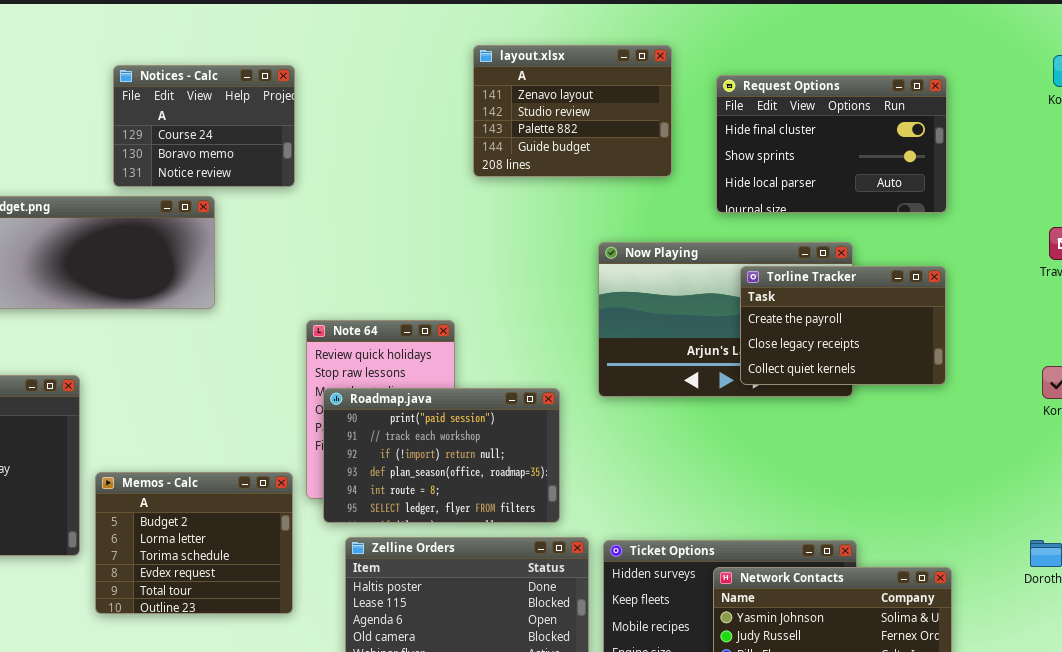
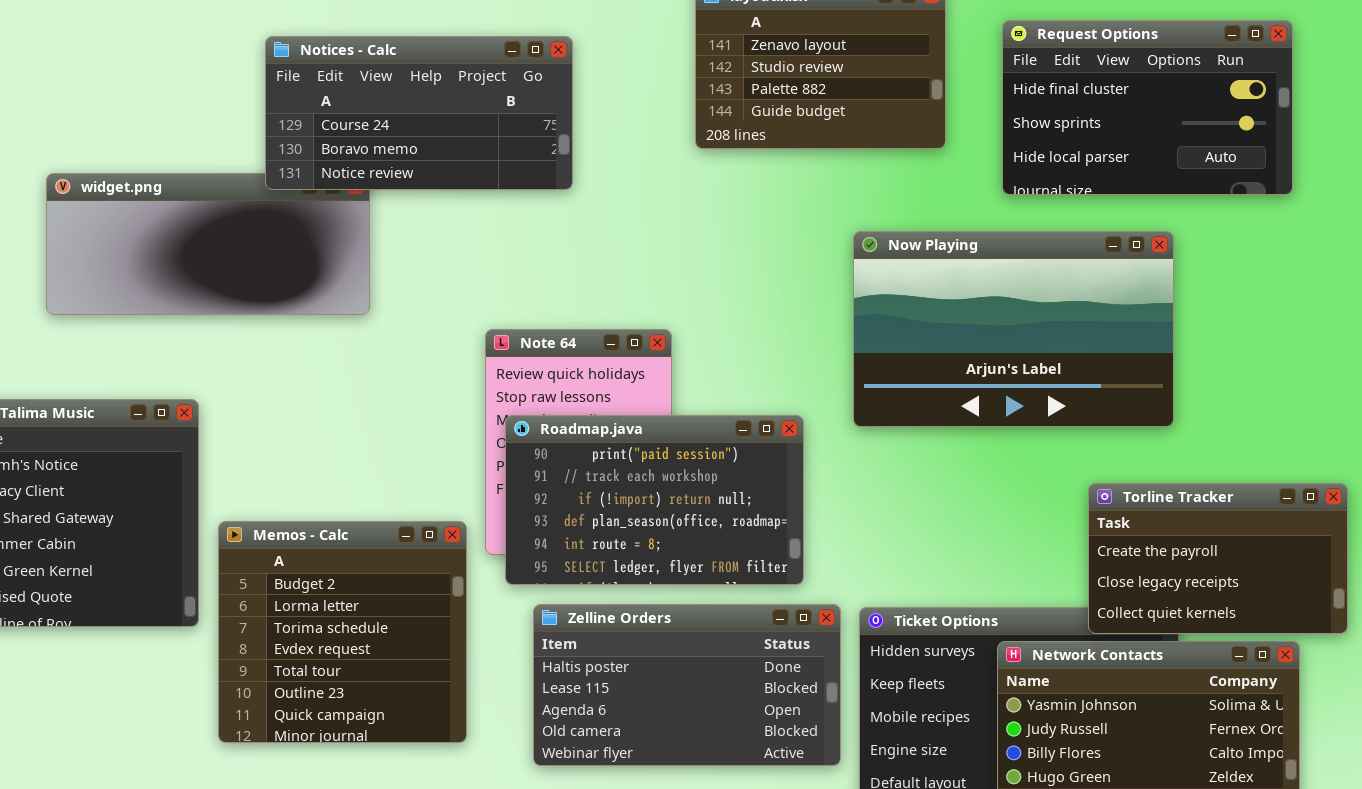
Notices - Calc: [113,65,295,187] -> [265,36,573,190], moved, resized
Torline Tracker: [740,266,946,385] -> [1088,483,1348,634], moved
Memos - Calc: [95,472,293,614] -> [218,521,467,743], resized

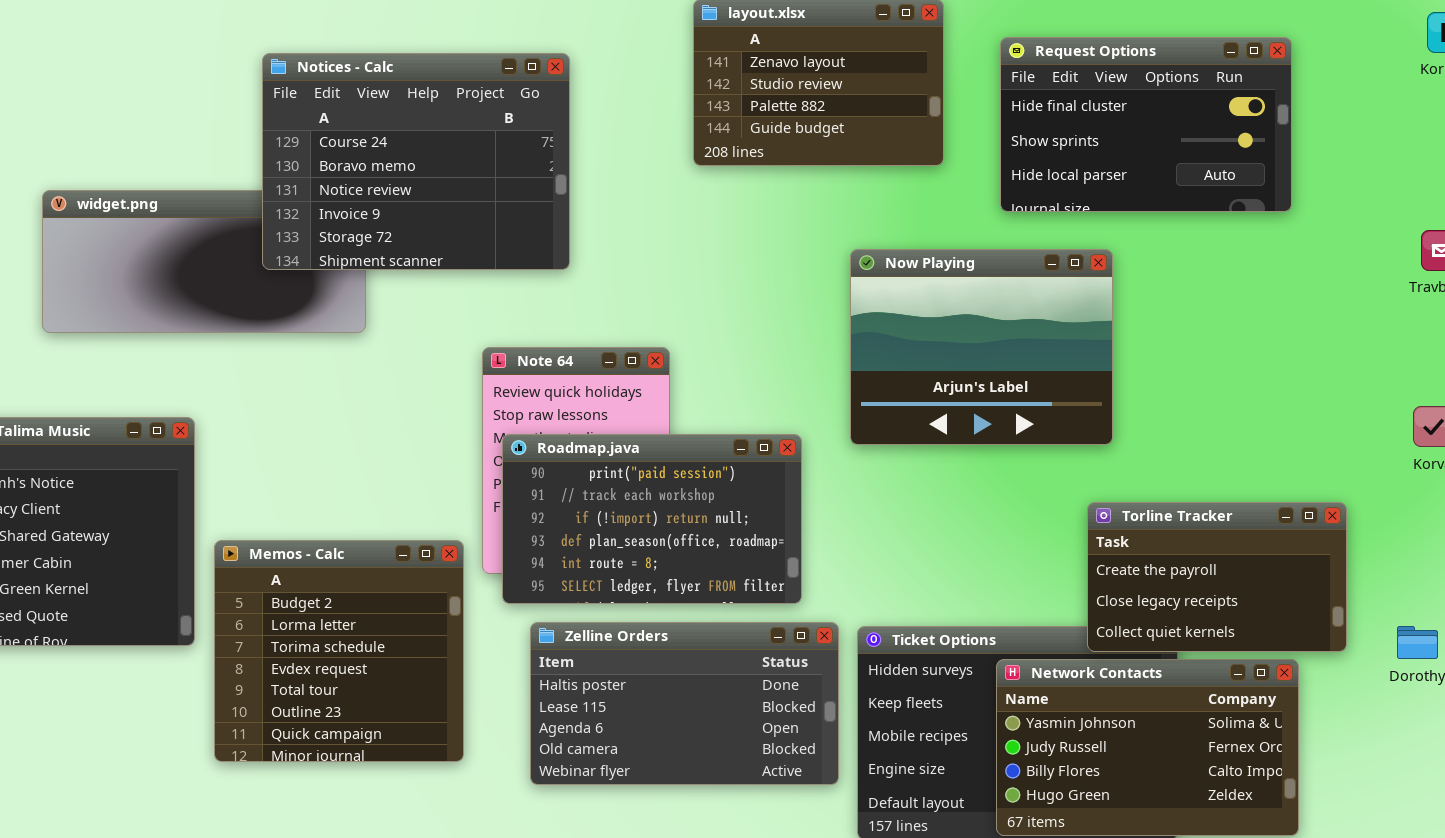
Notices - Calc: [265,36,573,190] -> [262,53,570,270], resized
Now Playing: [853,231,1174,427] -> [850,249,1113,445], resized

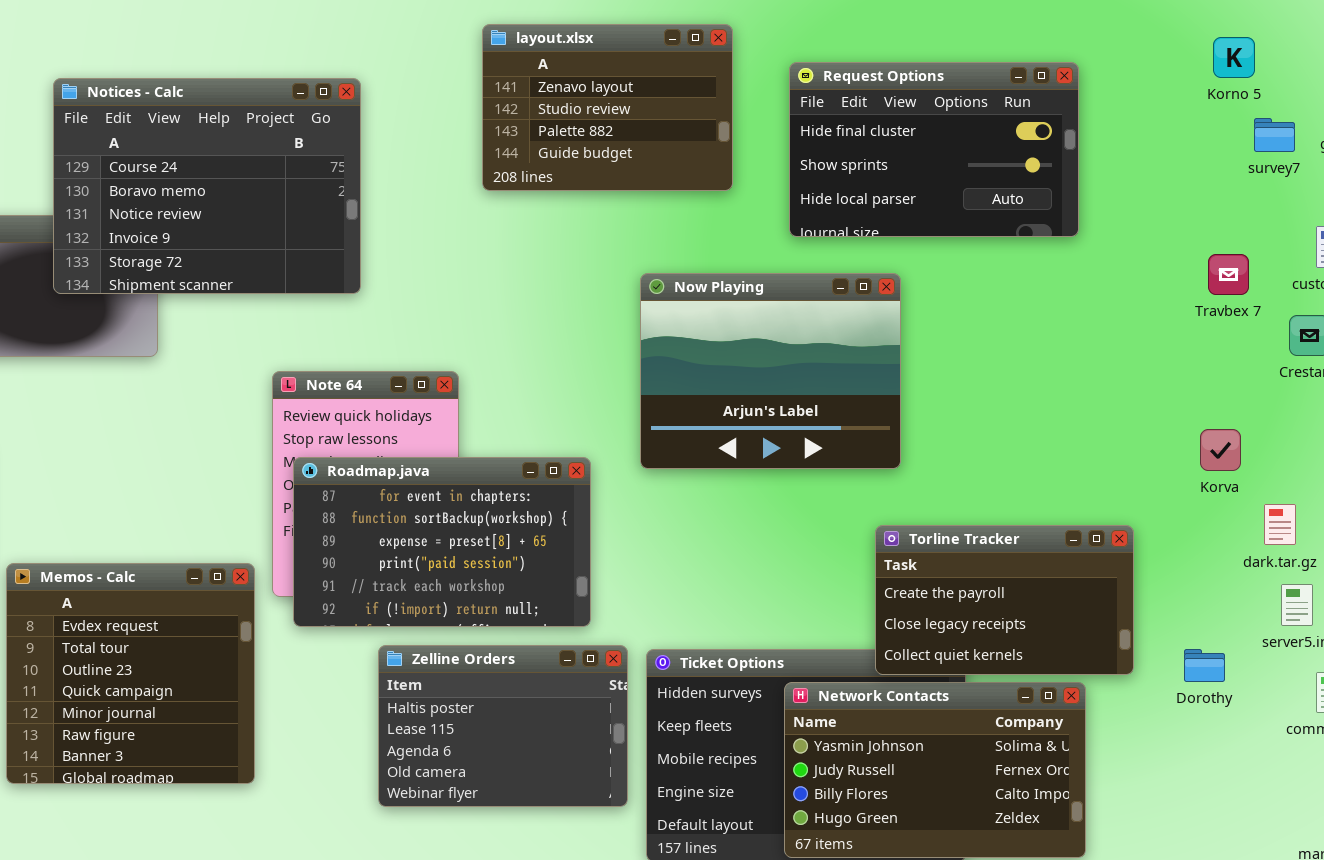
Roadmap.java: [502,434,802,604] -> [293,457,591,627], scrolled up 3 rows
Memos - Calc: [214,540,464,762] -> [6,563,255,784], scrolled down 3 rows
Zelline Orders: [530,622,839,785] -> [378,645,628,807], resized

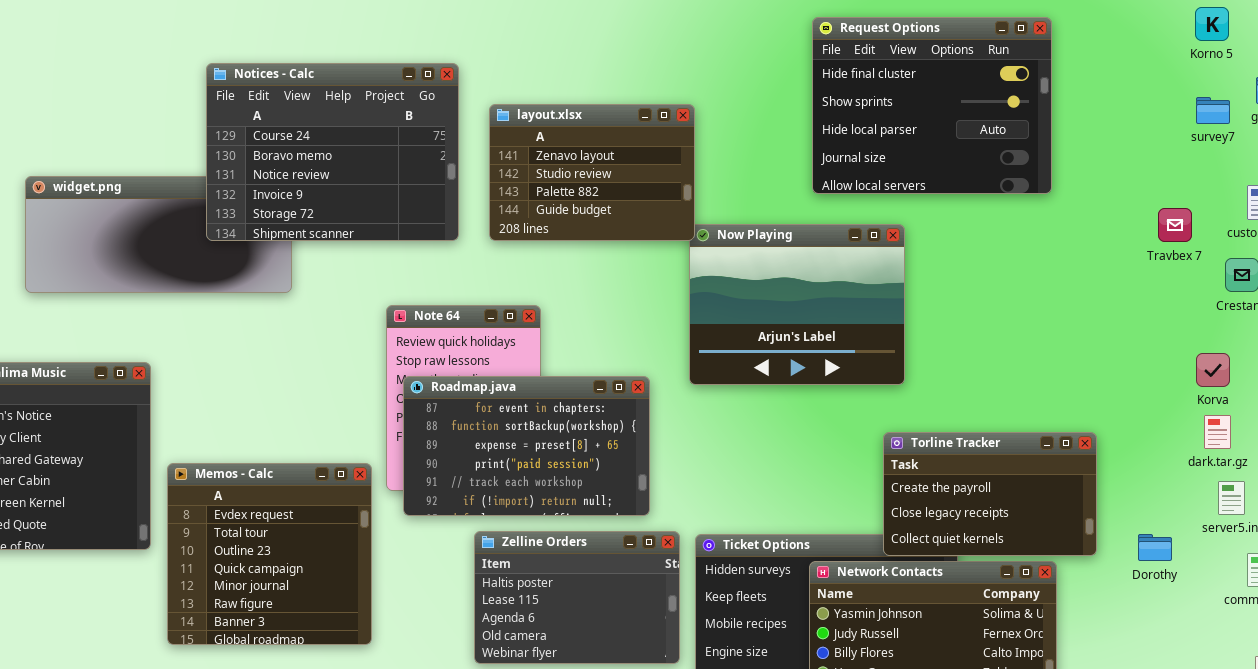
layout.xlsx: [482,24,733,191] -> [489,104,695,241], moved
Korno 5: [1213,37,1255,78] -> [1195,7,1229,41], moved
Request Options: [789,62,1079,237] -> [812,17,1052,194], resized
Korva: [1200,429,1241,471] -> [1196,353,1230,387], moved

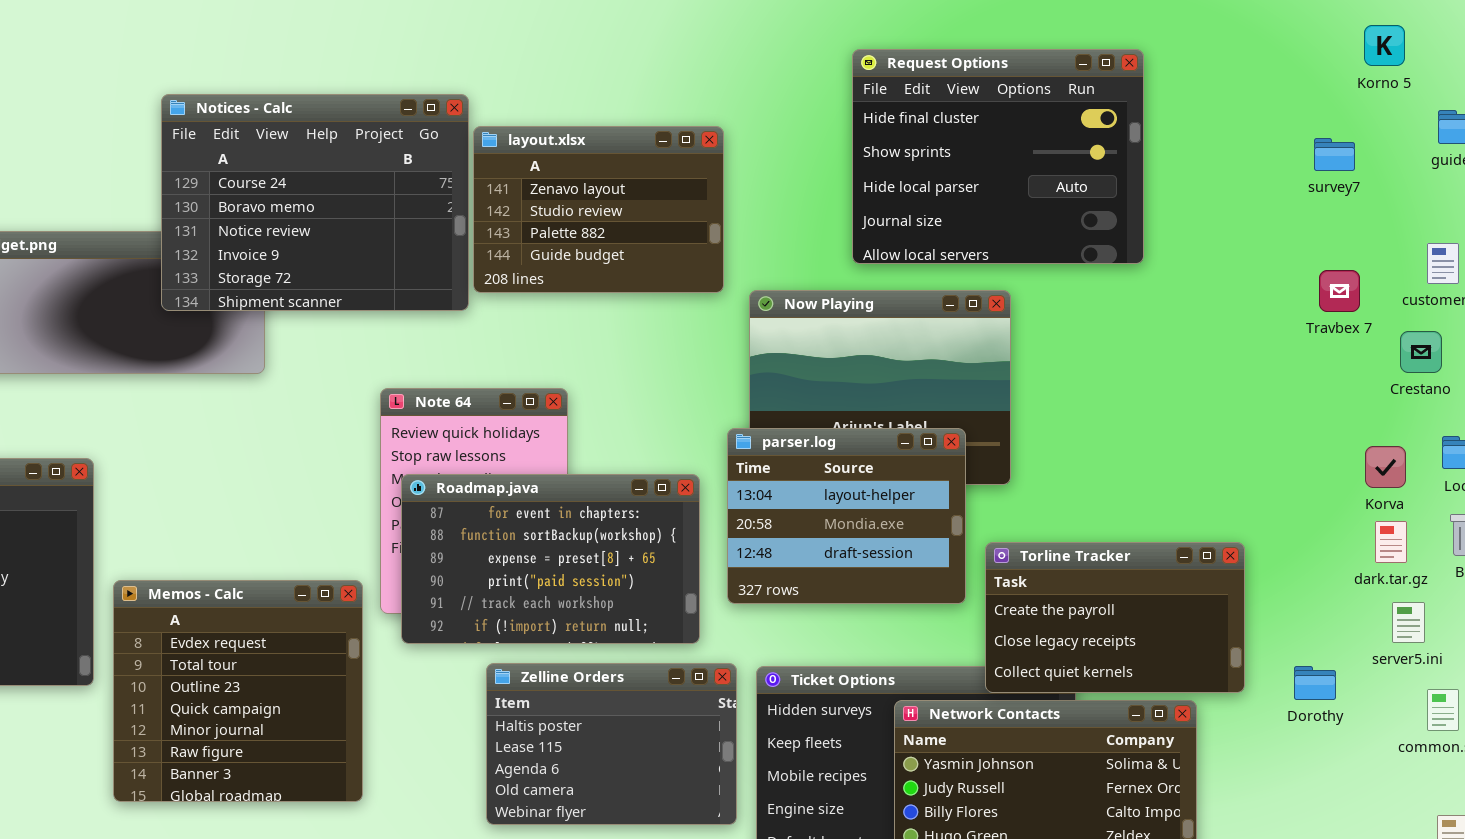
Request Options: [812,17,1052,194] -> [852,49,1144,264], moved
survey7: [1196,97,1230,124] -> [1314,138,1355,171], moved
layout.xlsx: [489,104,695,241] -> [473,126,724,293], moved
parser.log: none -> [727,428,966,604], opened

